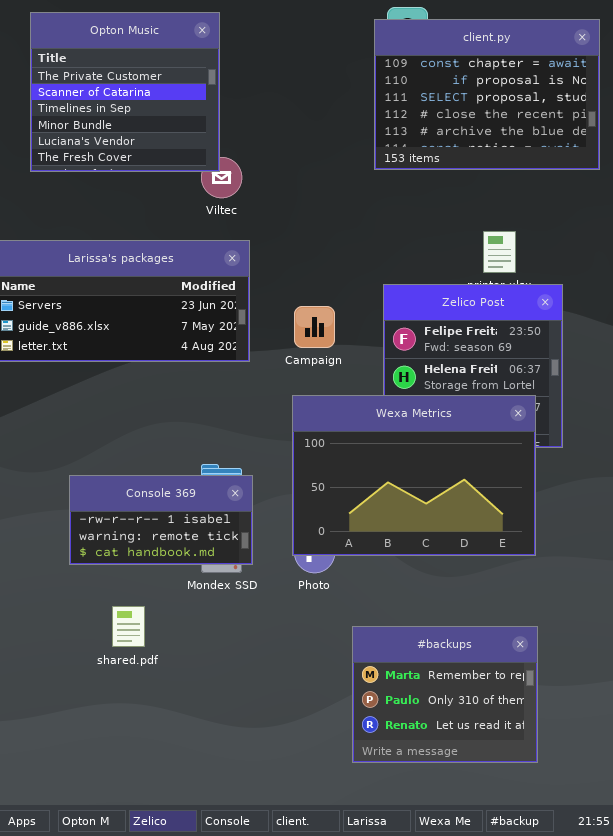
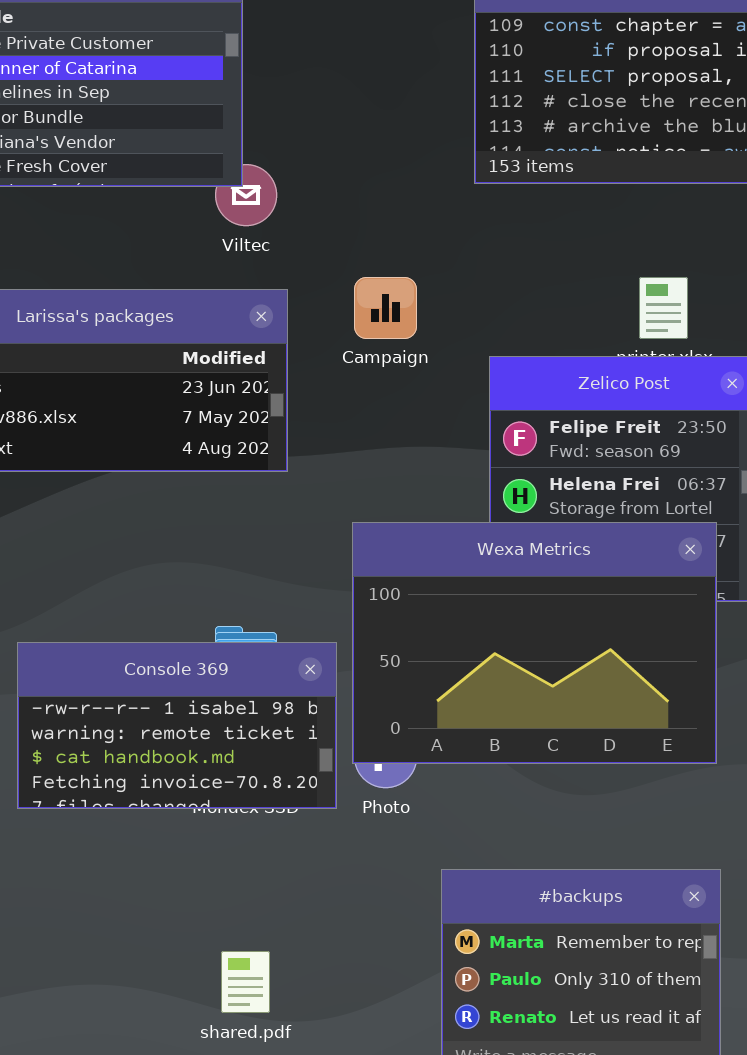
Campaign: [294,306,335,348] -> [354,277,417,339], moved
Console 369: [69,475,253,565] -> [17,642,337,809], resized
shared.pdf: [112,606,145,647] -> [221,951,270,1013], moved

